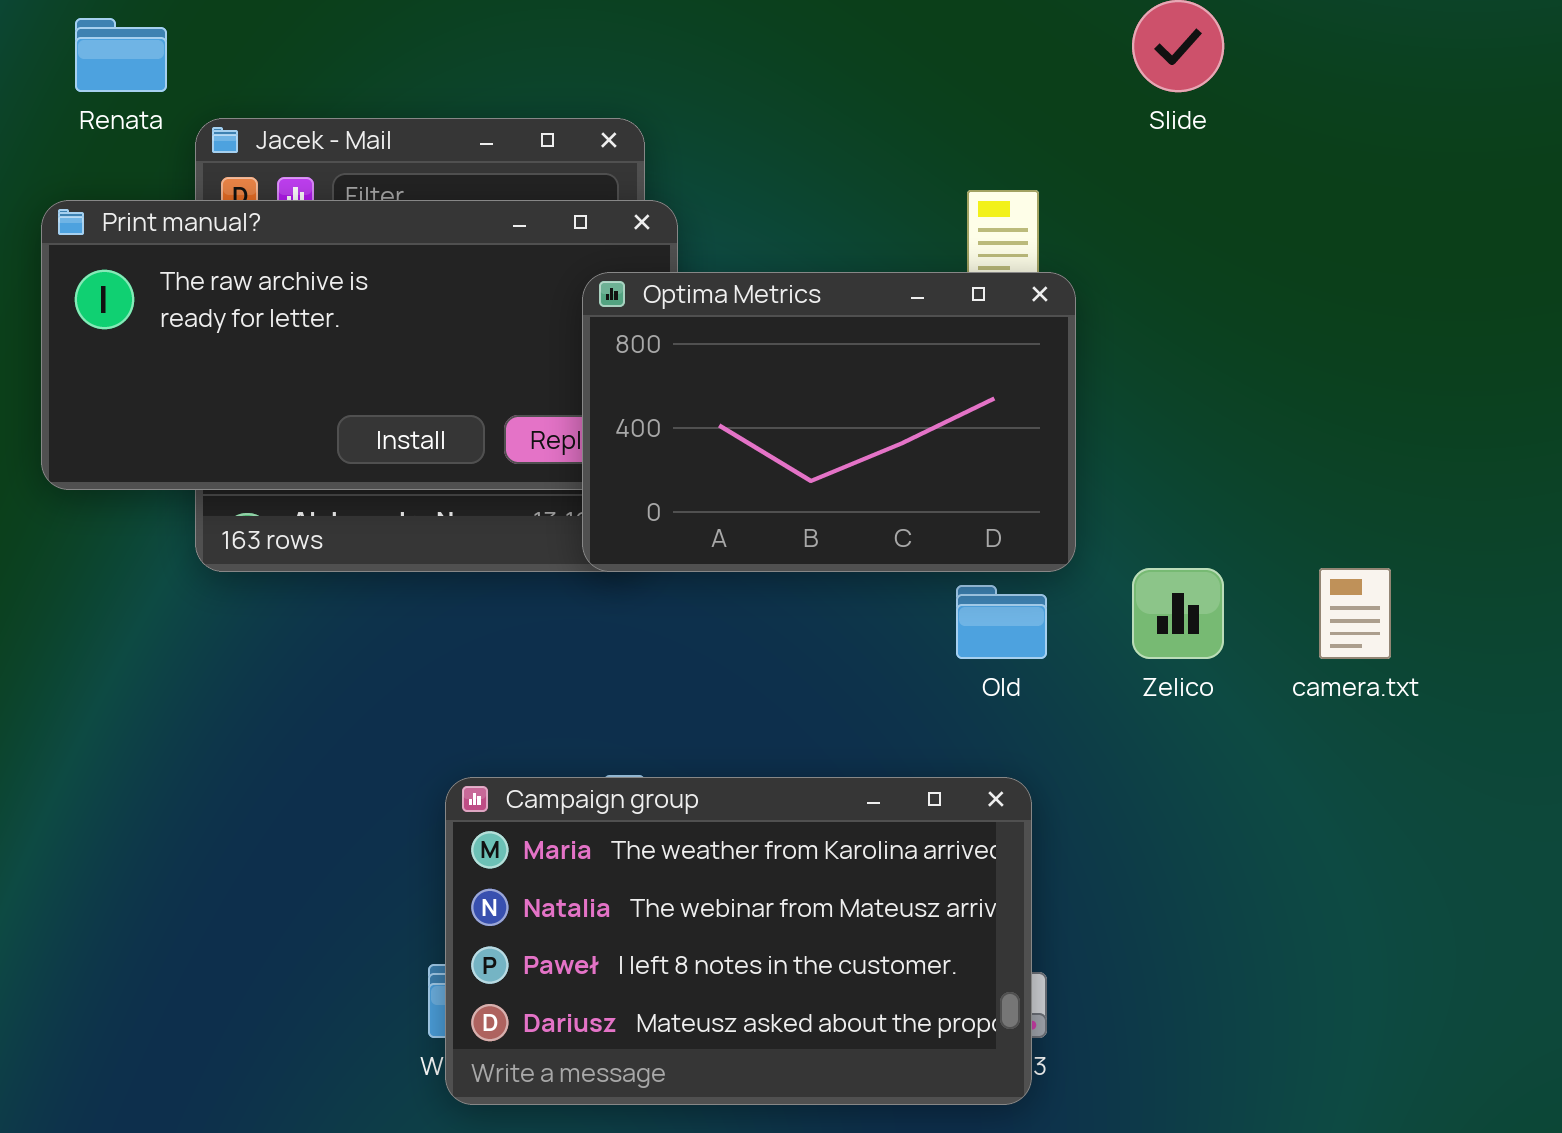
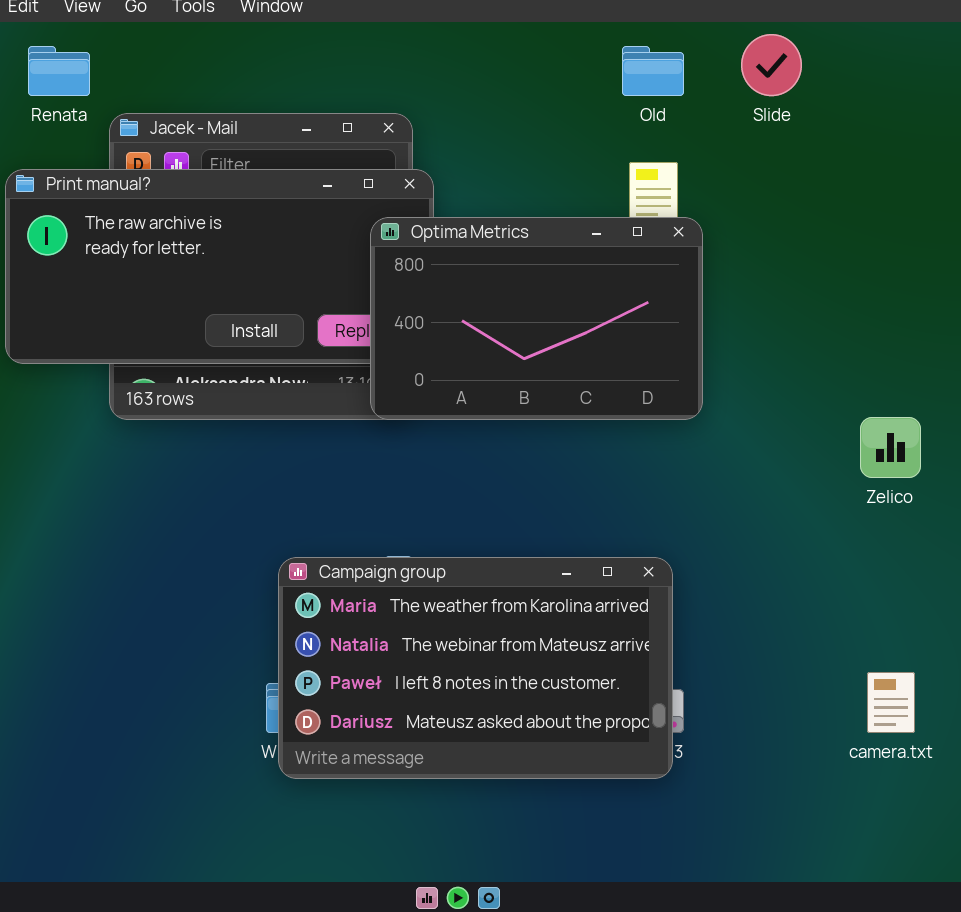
Zelico: [1132,568,1224,659] -> [860,417,921,478], moved
camera.txt: [1319,568,1391,659] -> [867,672,915,733], moved
Old: [956,585,1047,659] -> [622,46,684,96], moved

